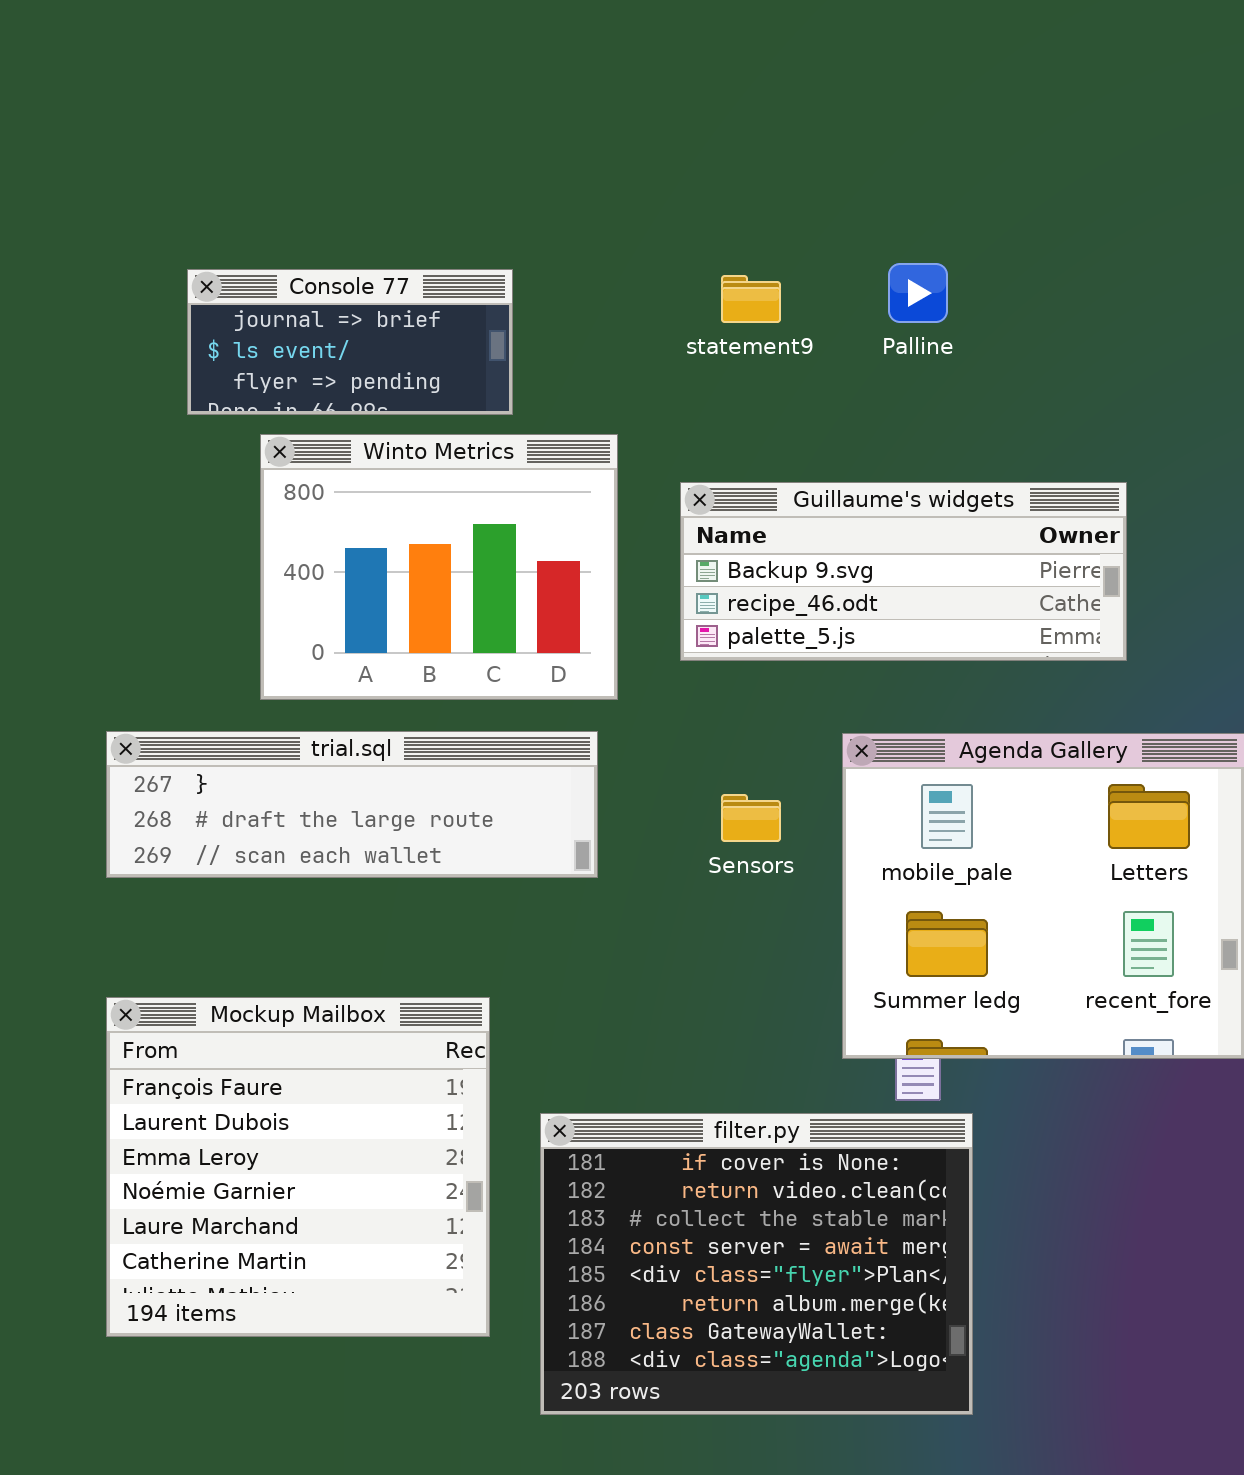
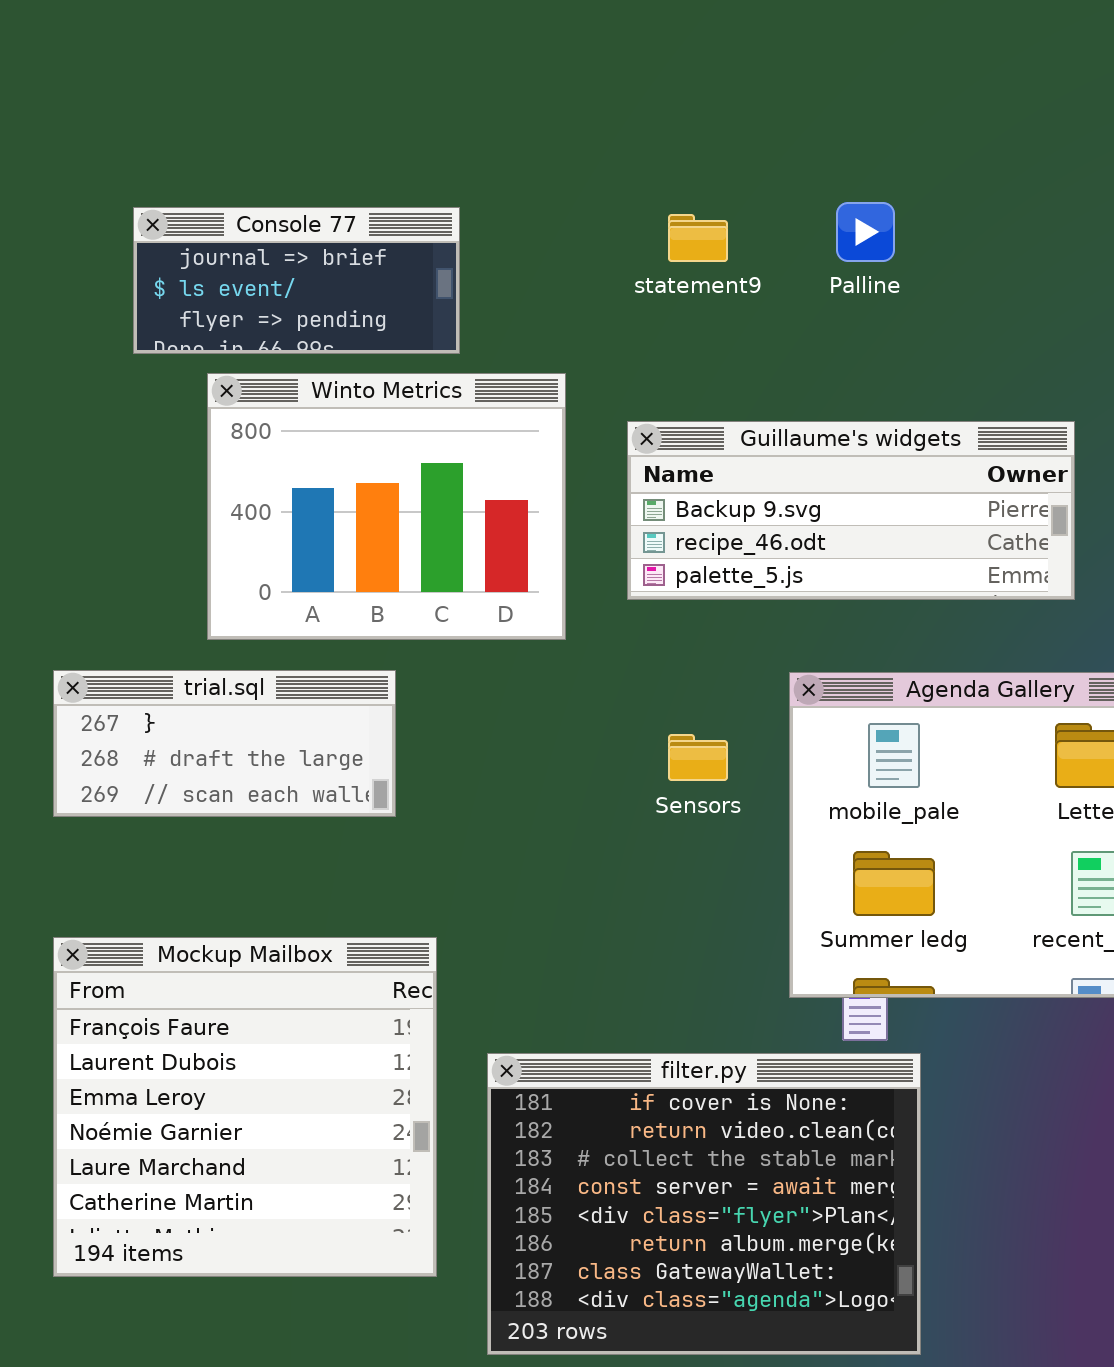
trial.sql: [106,731,598,878] -> [53,670,396,817], resized

